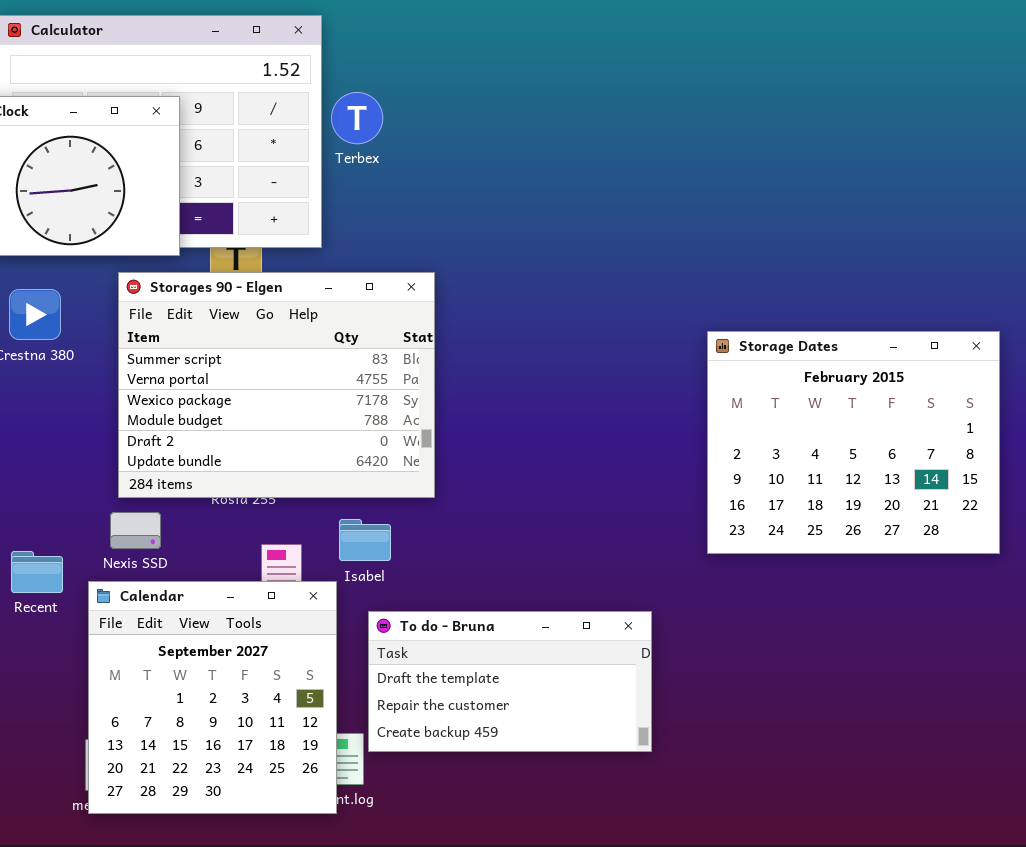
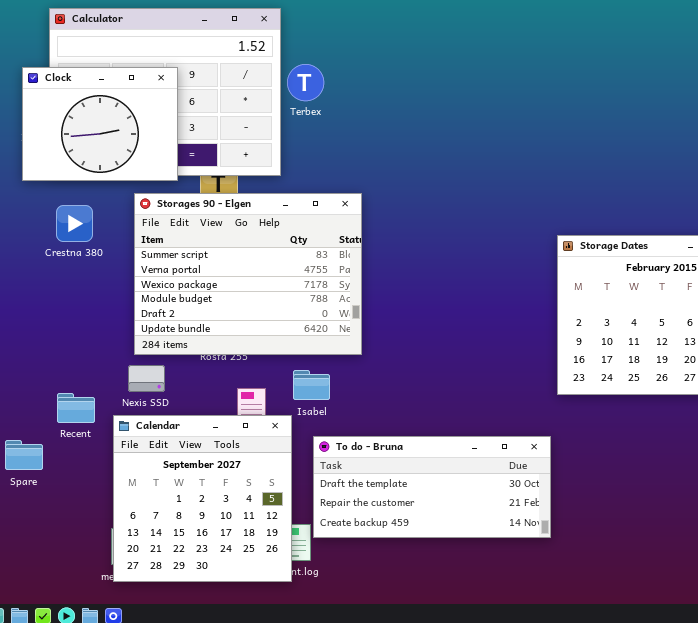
To do - Bruna: [368,611,652,752] -> [313,436,551,538], resized

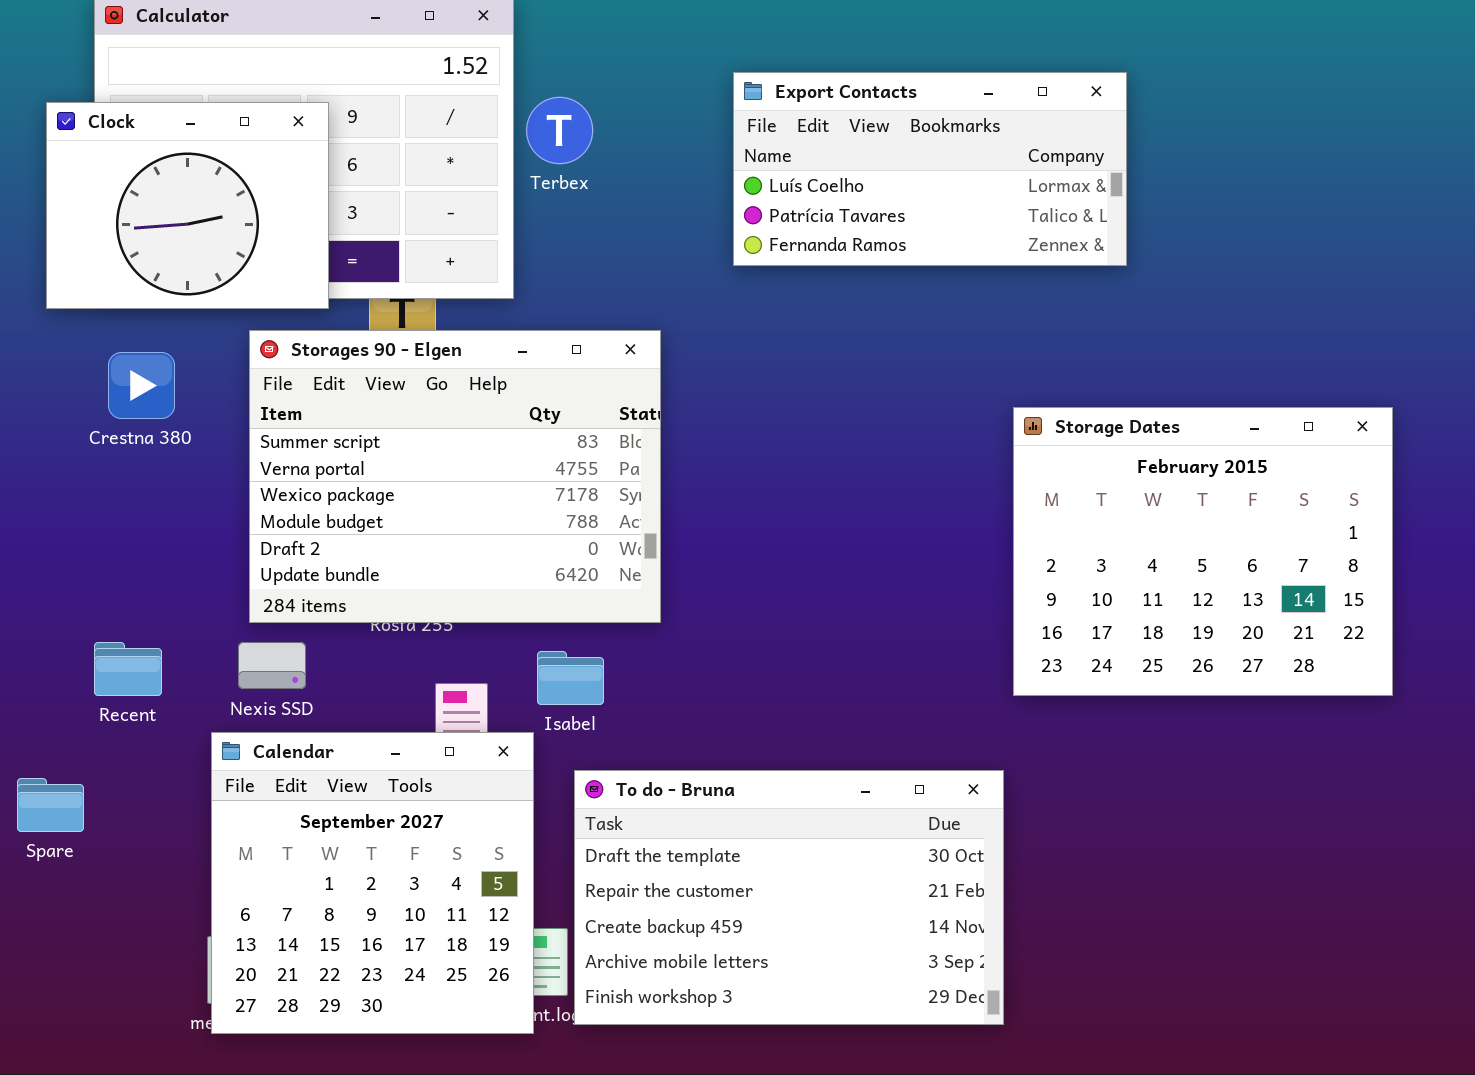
Export Contacts: none -> [733,72,1127,266], opened
Recent: [57,393,95,423] -> [94,642,162,696], moved
To do - Bruna: [313,436,551,538] -> [574,770,1004,1025], resized

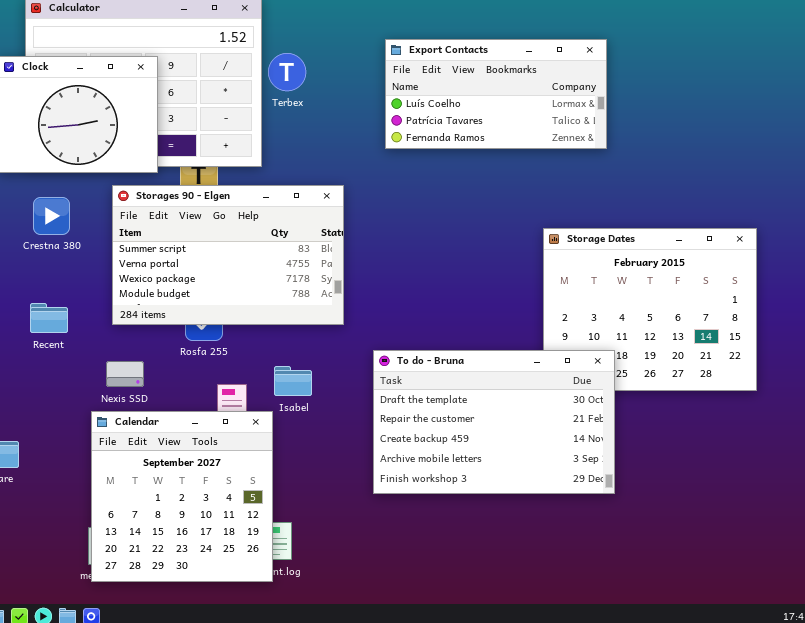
Storages 90 - Elgen: [249,330,661,623] -> [112,185,344,325], resized
Recent: [94,642,162,696] -> [30,303,68,333], moved
To do - Bruna: [574,770,1004,1025] -> [373,350,615,494], moved

